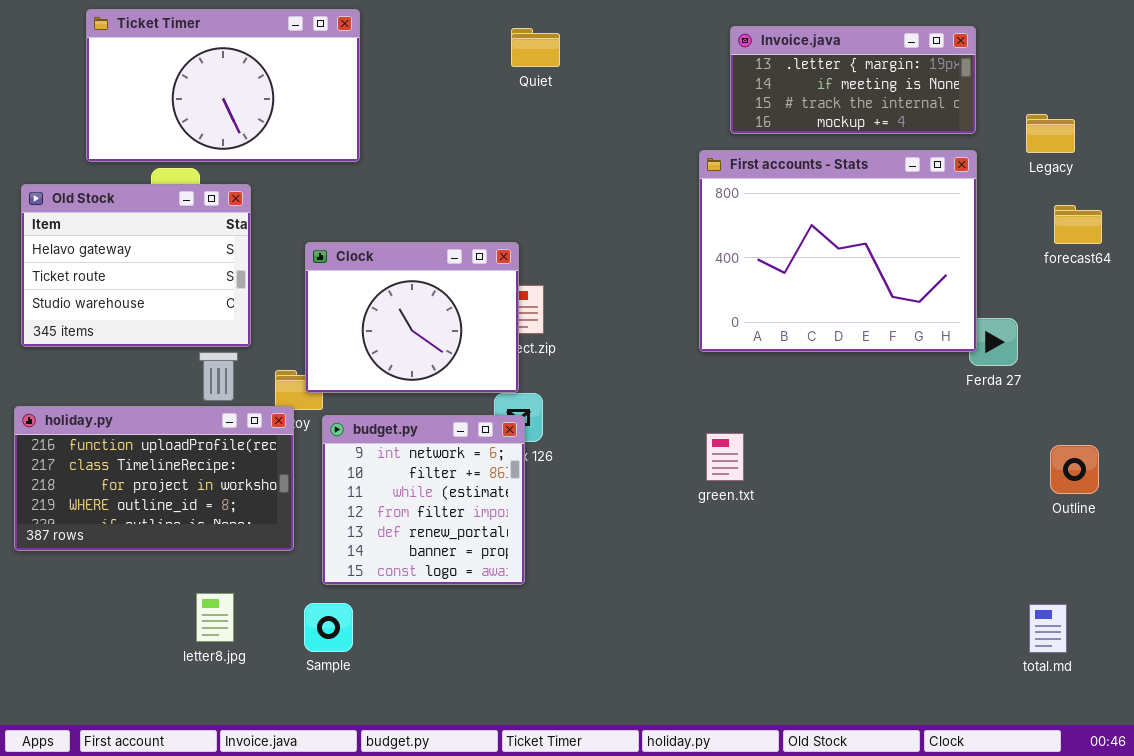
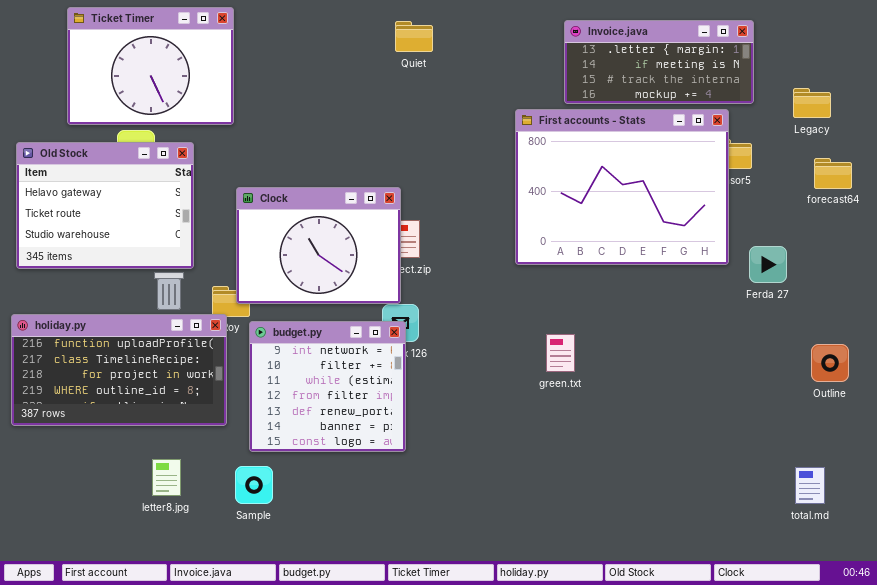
Ticket Timer: [86,9,360,162] -> [67,7,234,125], resized
First accounts - Stats: [699,150,977,352] -> [515,109,729,265], moved

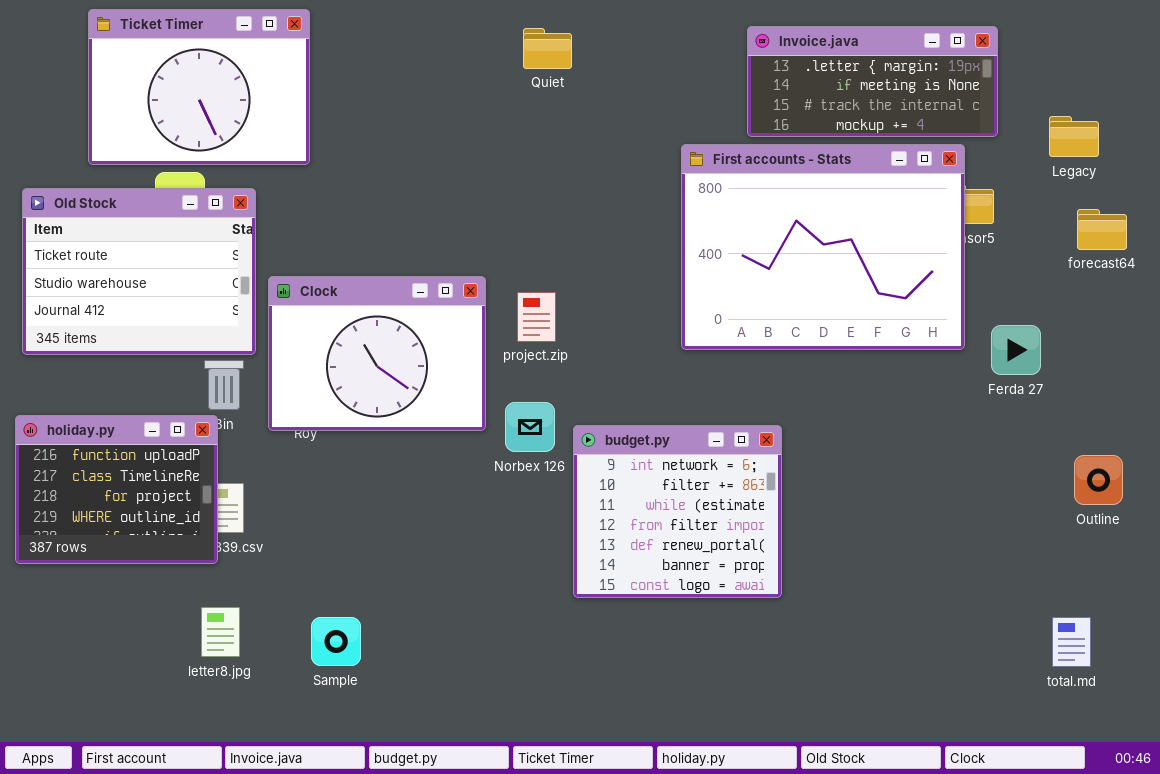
Old Stock: [16,142,194,269] -> [22,188,256,355], scrolled down 1 row
Clock: [236,187,401,304] -> [268,276,486,431], moved
holiday.py: [11,314,227,426] -> [15,415,218,564], resized
budget.py: [249,321,406,452] -> [573,425,782,598], moved

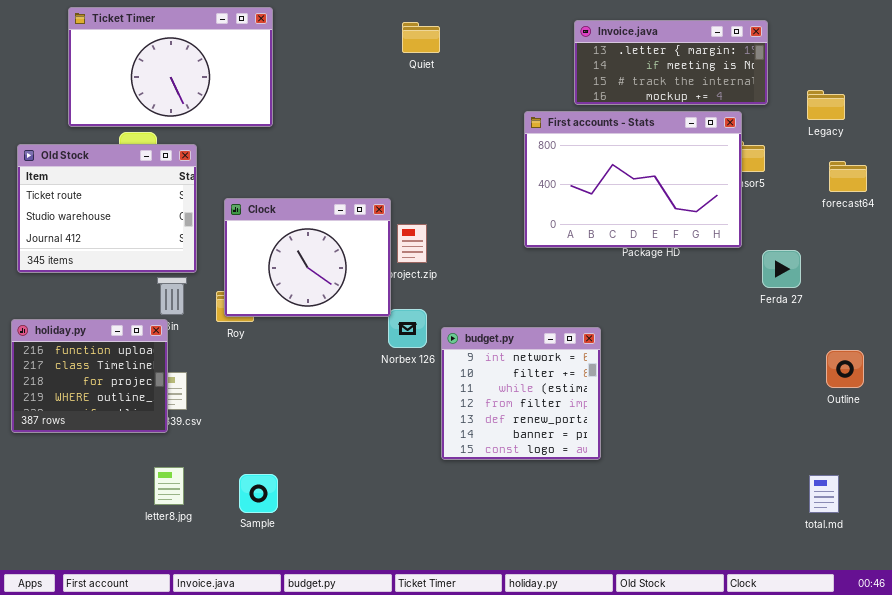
Ticket Timer: [88,9,310,165] -> [68,7,273,127], resized
First accounts - Stats: [681,144,965,350] -> [524,111,742,248], resized
Clock: [268,276,486,431] -> [224,198,391,317], moved

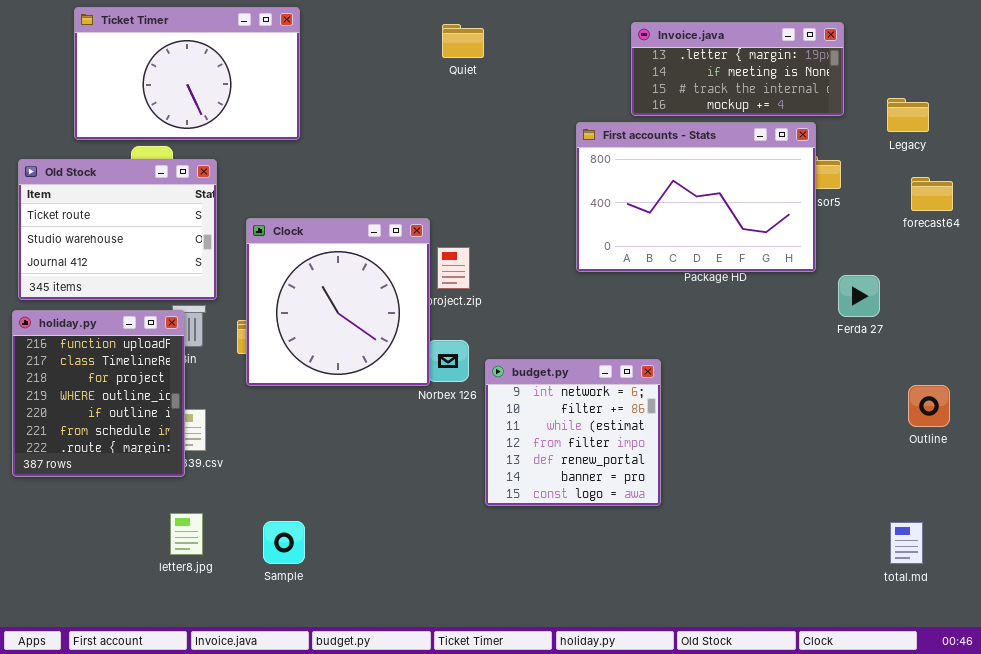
Clock: [224,198,391,317] -> [246,218,430,386], resized
holiday.py: [11,319,168,433] -> [12,310,185,477], resized

